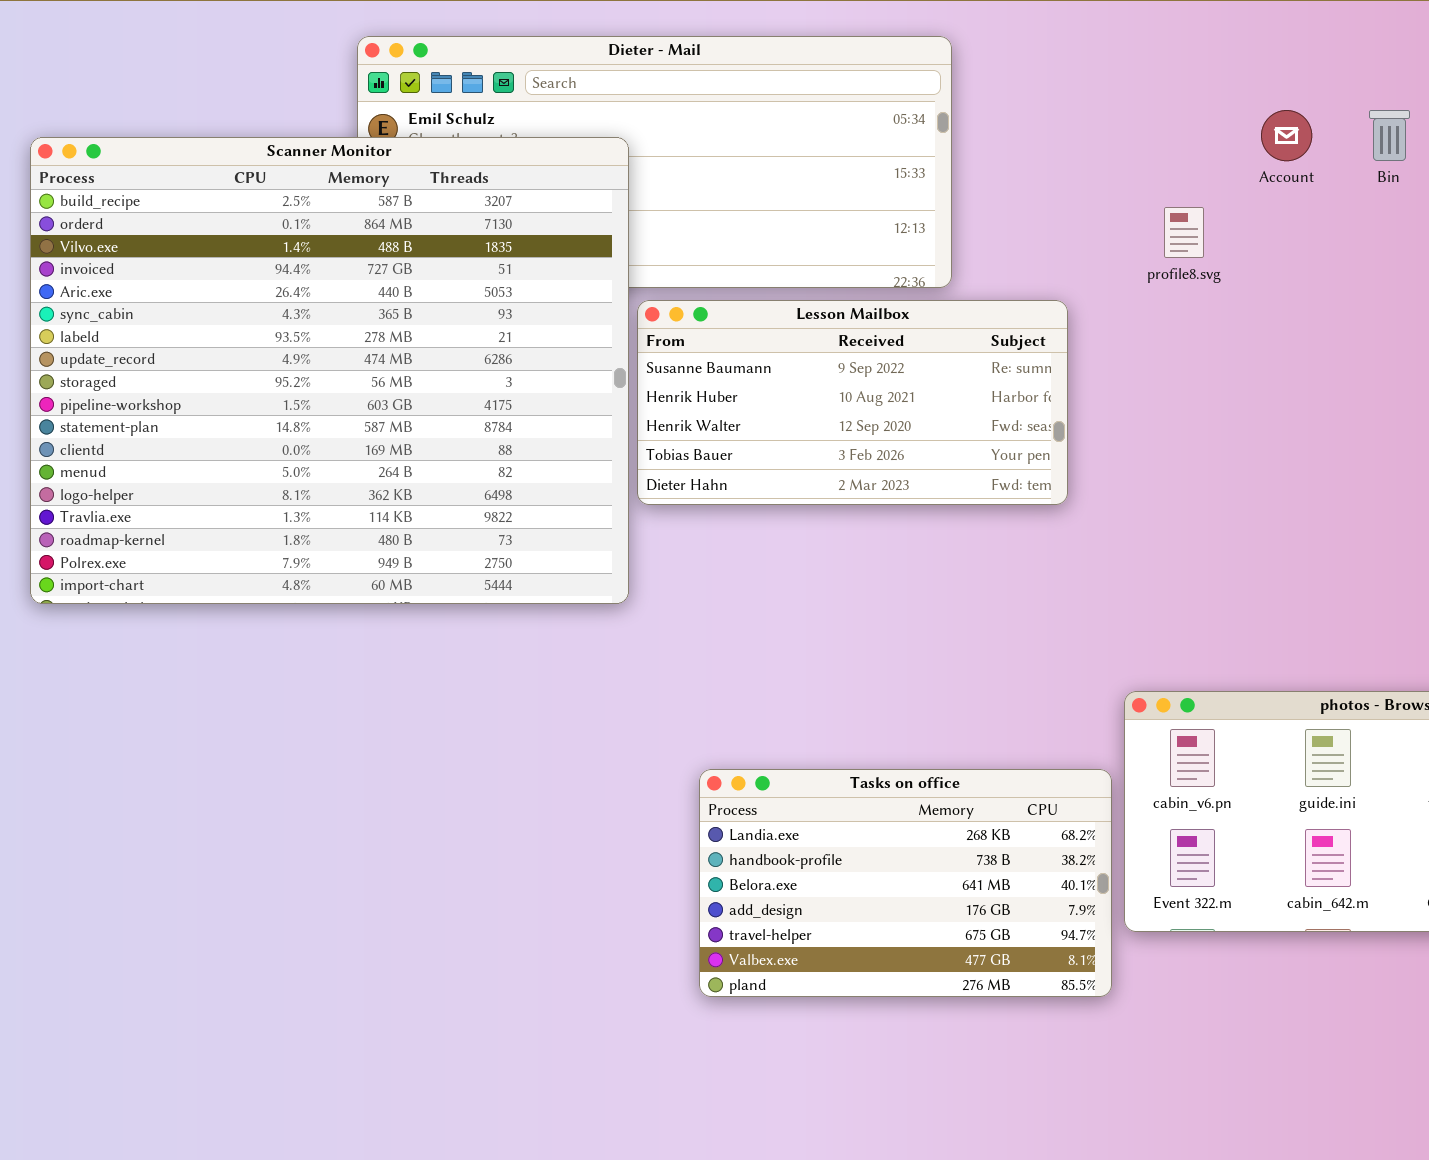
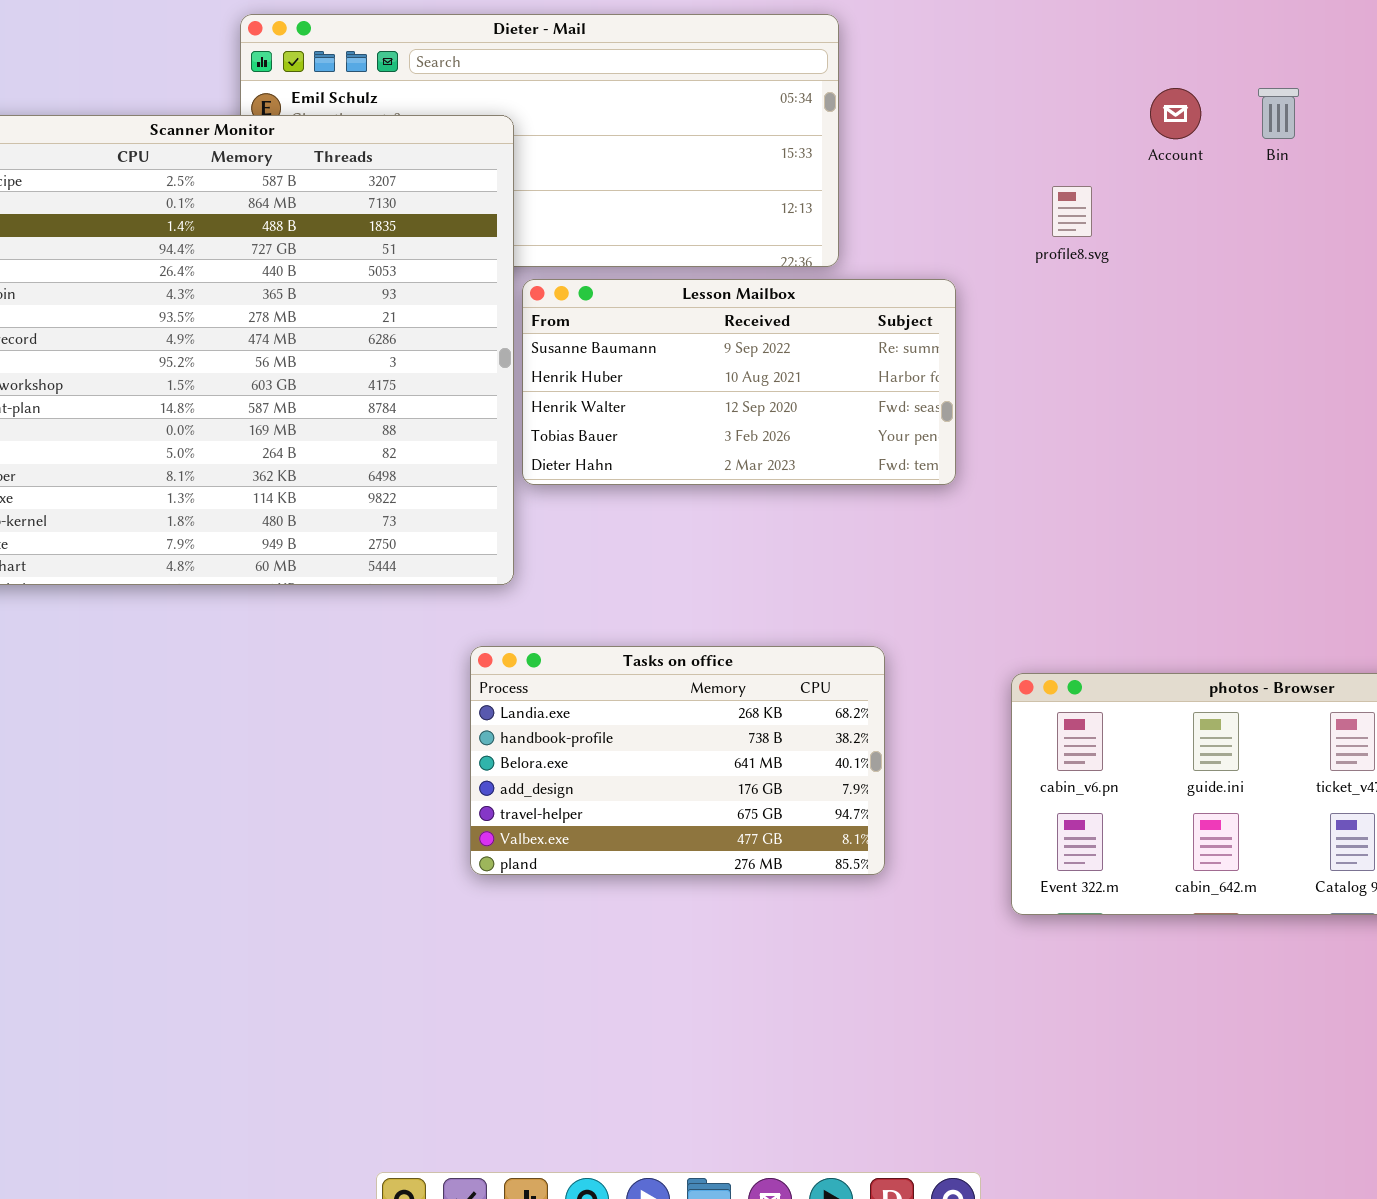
Tasks on office: [699,769,1112,997] -> [470,646,885,875], moved

